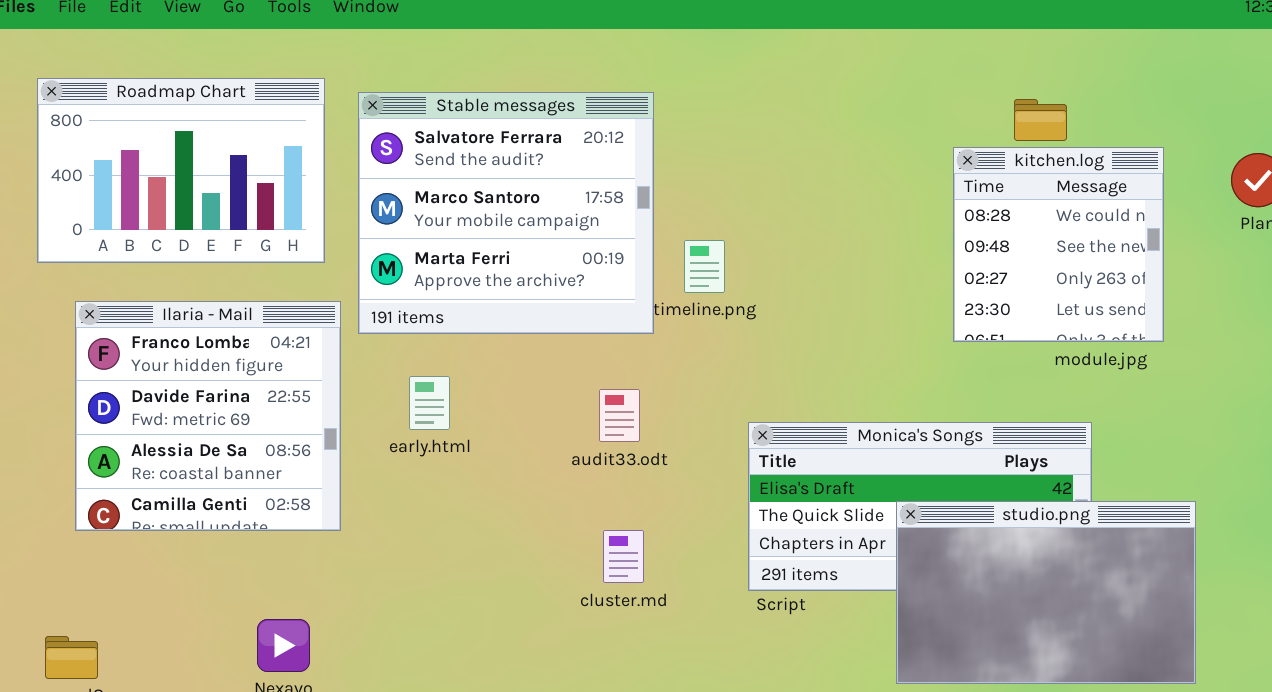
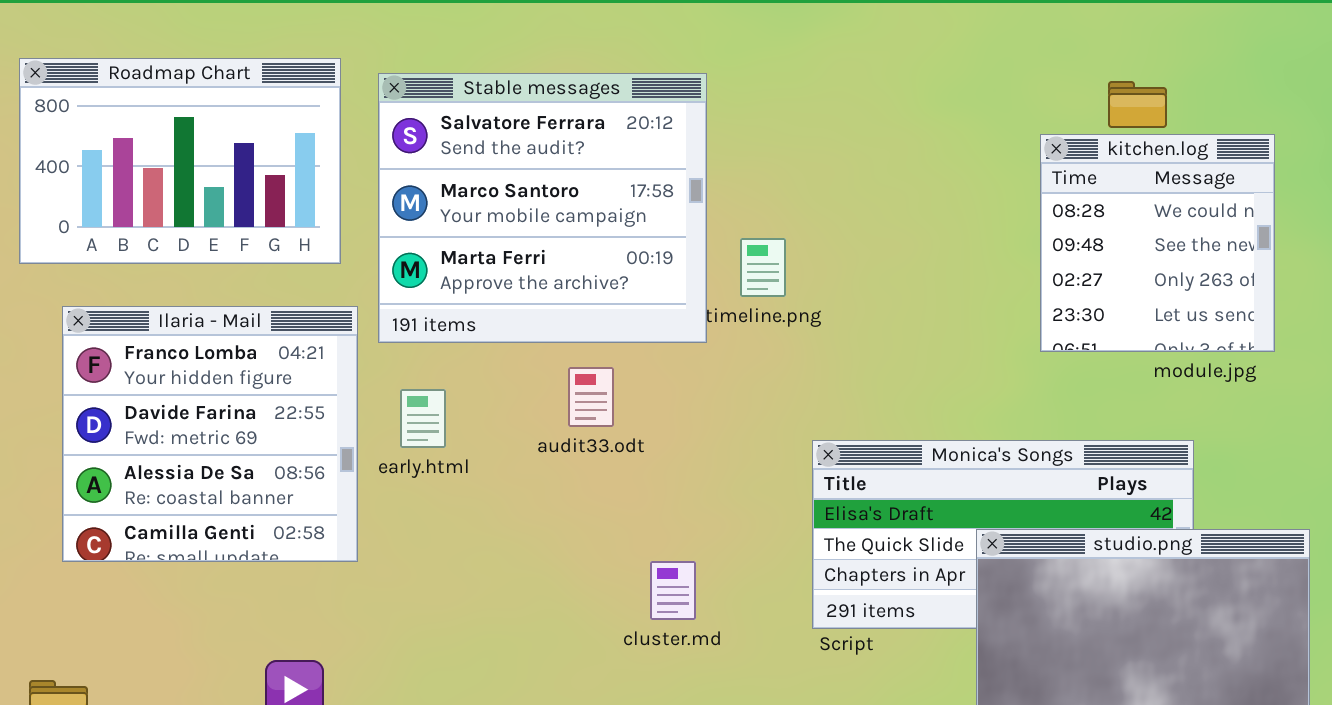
early.html: [409,376,450,430] -> [400,389,446,448], moved
audit33.odt: [599,389,640,442] -> [568,367,614,427], moved

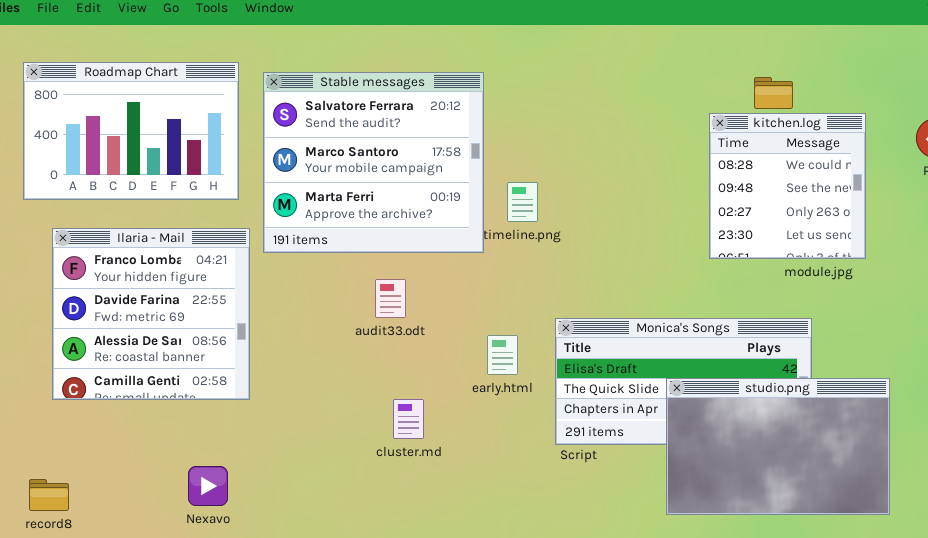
audit33.odt: [568,367,614,427] -> [375,279,406,318], moved
early.html: [400,389,446,448] -> [487,335,518,375], moved
cluster.md: [650,561,696,620] -> [393,399,424,439], moved

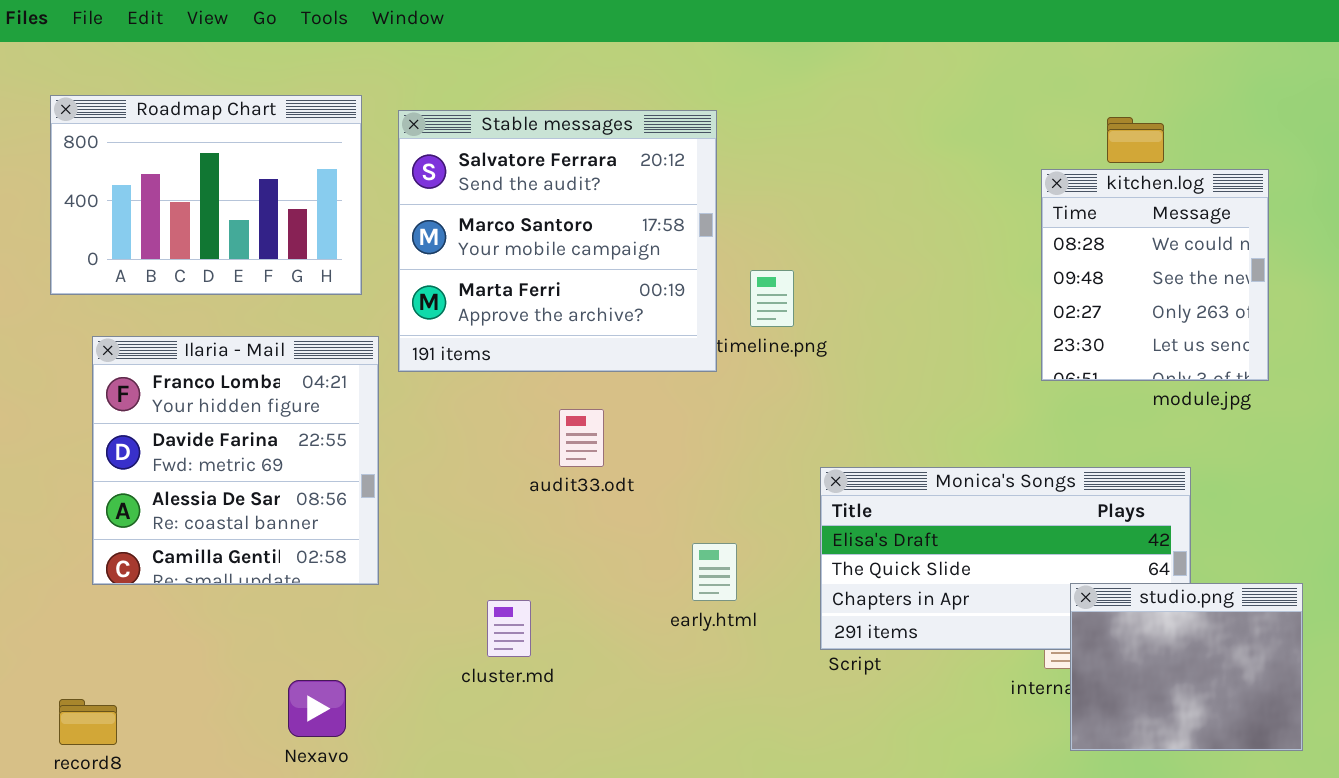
early.html: [487,335,518,375] -> [692,543,737,601], moved
studio.png: [666,378,890,515] -> [1070,583,1303,751], resized
cluster.md: [393,399,424,439] -> [487,600,531,657], moved

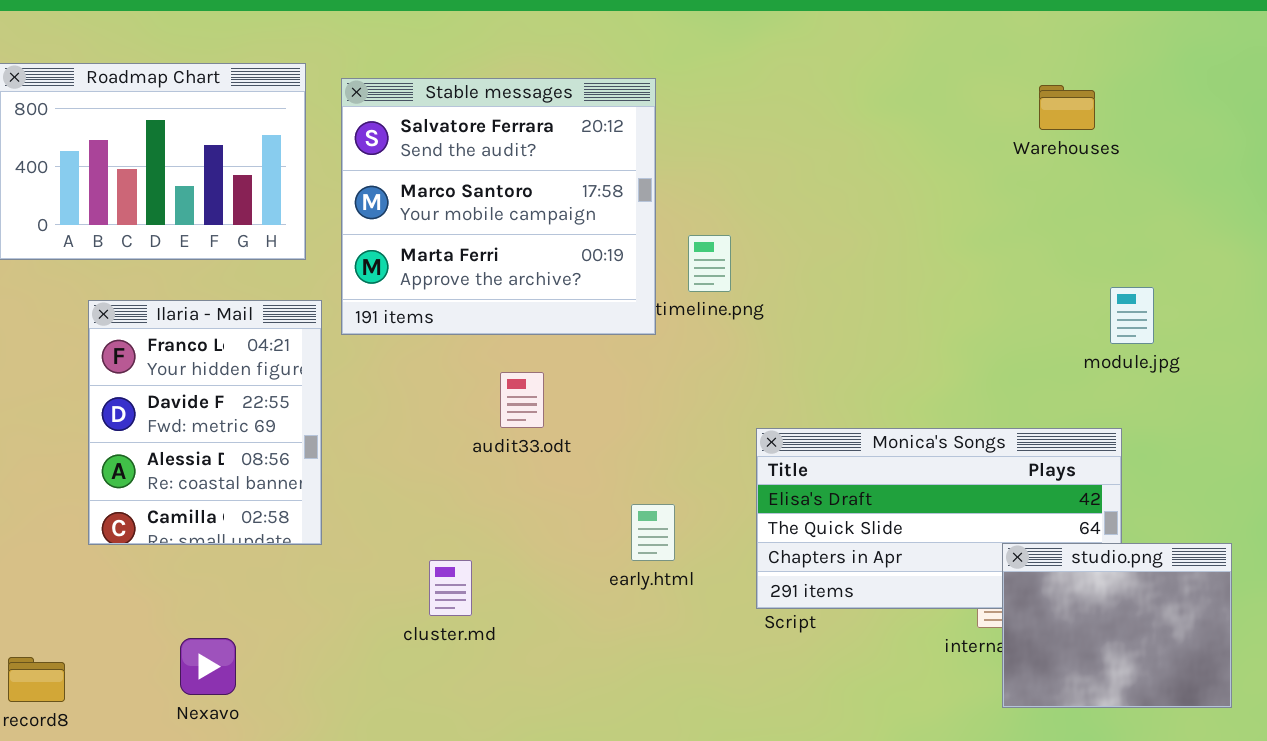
kitchen.log: [1041,169,1269,381] -> none, closed
Ilaria - Mail: [92,336,379,585] -> [88,300,322,545], resized
Nexavo: [288,680,346,737] -> [180,638,236,695], moved

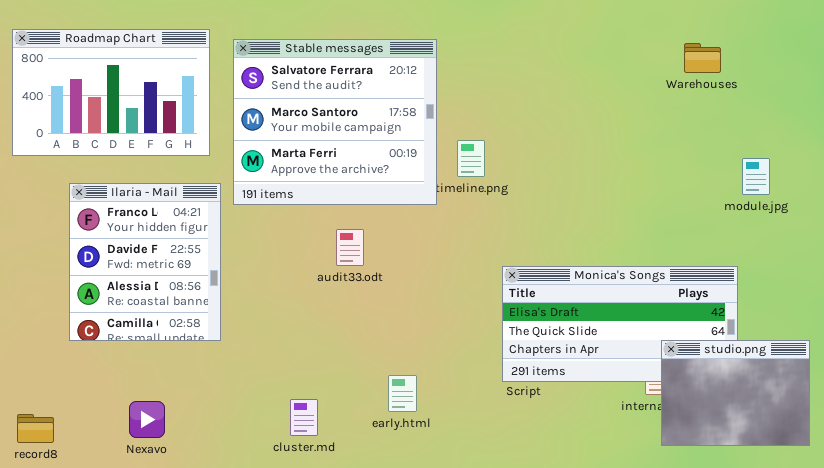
module.jpg: [1110,287,1154,344] -> [742,158,770,195], moved
early.html: [631,504,675,561] -> [388,375,417,412], moved
cluster.md: [429,560,472,616] -> [290,399,318,436], moved

